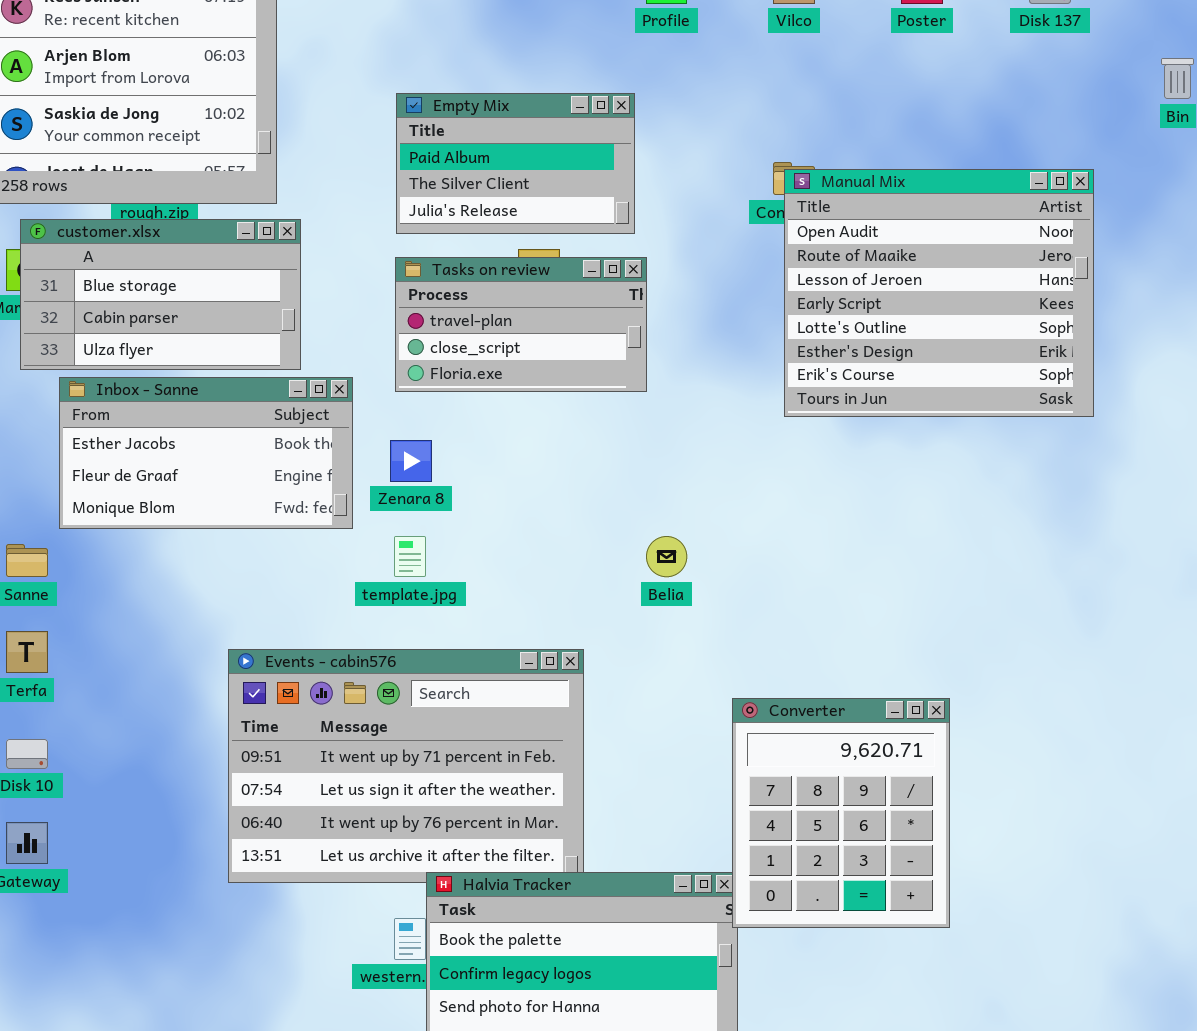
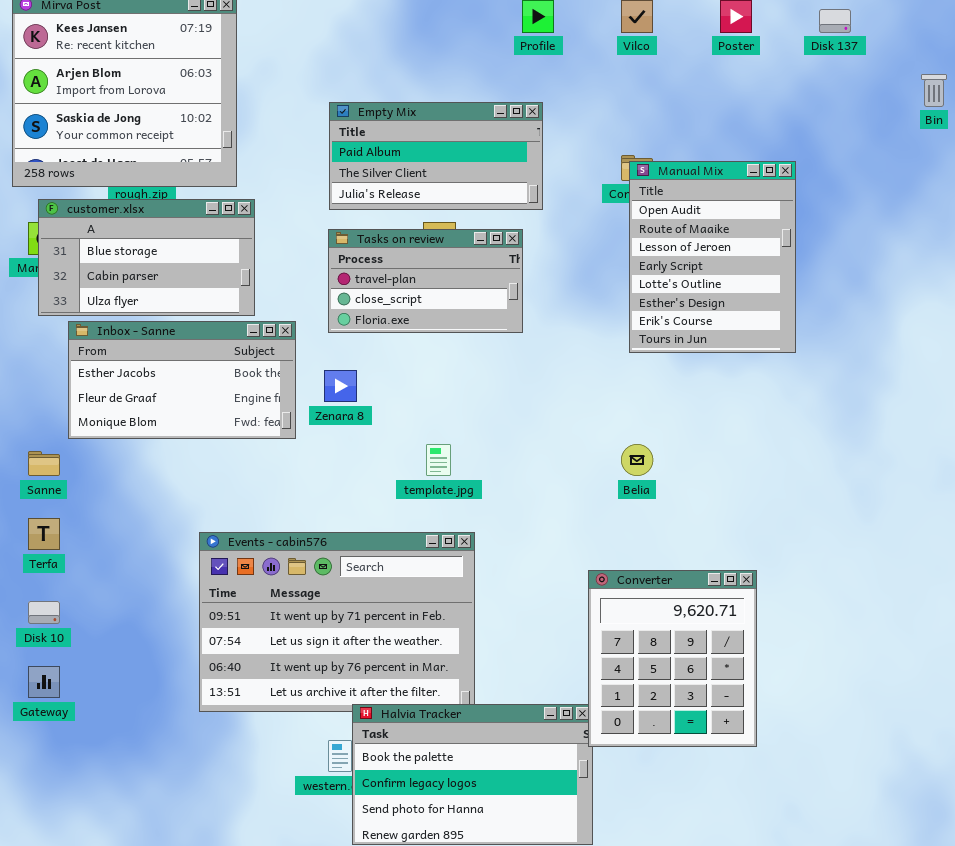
Empty Mix: [396,93,635,234] -> [329,102,543,210], resized
Manual Mix: [784,169,1094,417] -> [629,161,796,353], resized
template.jpg: [394,536,426,577] -> [426,444,451,476], moved
Belia: [646,536,687,577] -> [621,444,653,476], moved

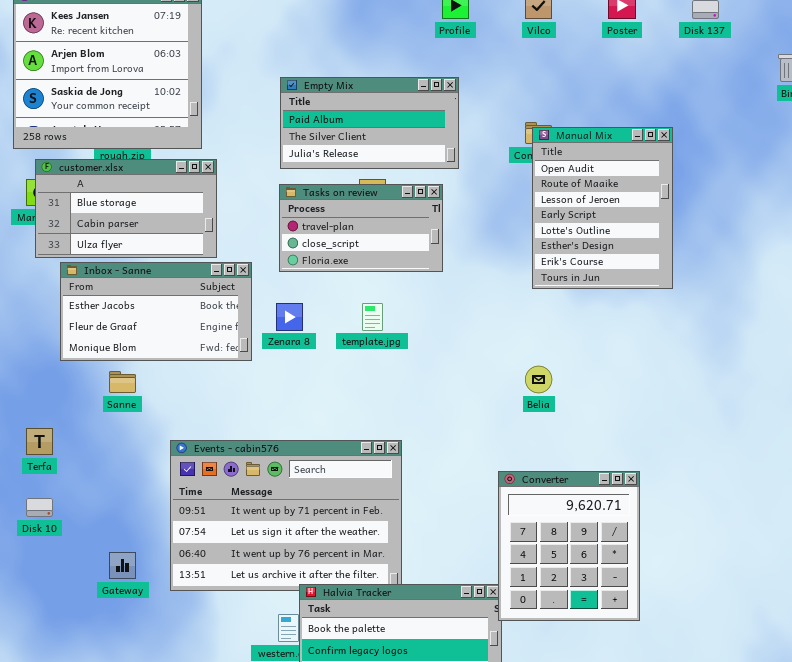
template.jpg: [426,444,451,476] -> [362,303,383,331], moved
Sanne: [28,451,60,476] -> [109,371,136,393], moved
Gateway: [28,666,60,698] -> [109,552,136,579], moved

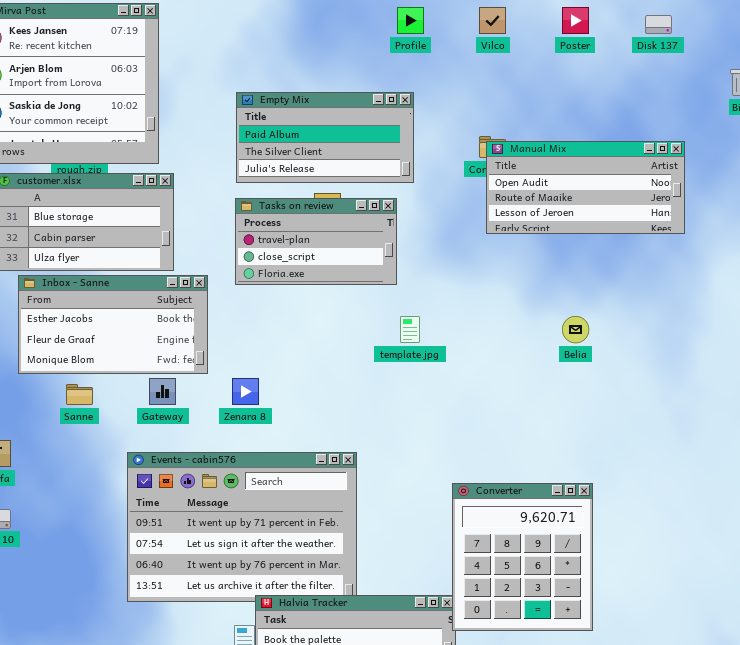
Manual Mix: [532,127,673,289] -> [486,141,685,234], resized
Zenara 8: [276,303,303,331] -> [232,378,259,405], moved
template.jpg: [362,303,383,331] -> [400,316,420,343], moved
Belia: [525,366,552,393] -> [562,316,589,343], moved
Gateway: [109,552,136,579] -> [149,378,176,405], moved

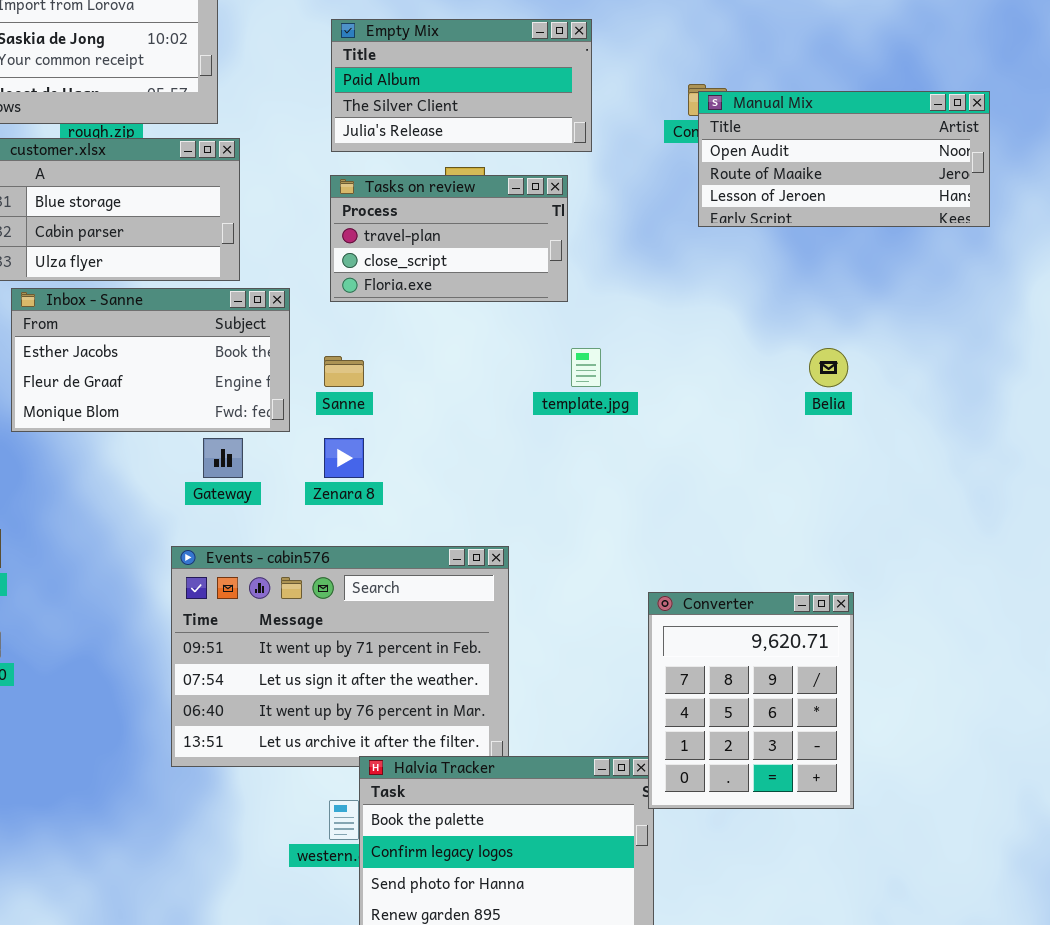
Sanne: [66,384,93,405] -> [324,356,364,387], moved

